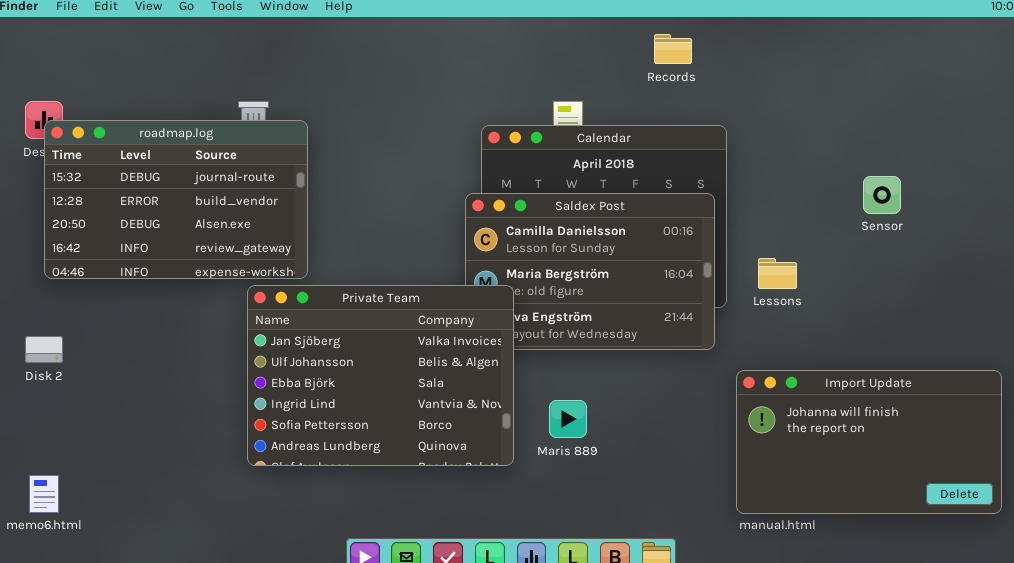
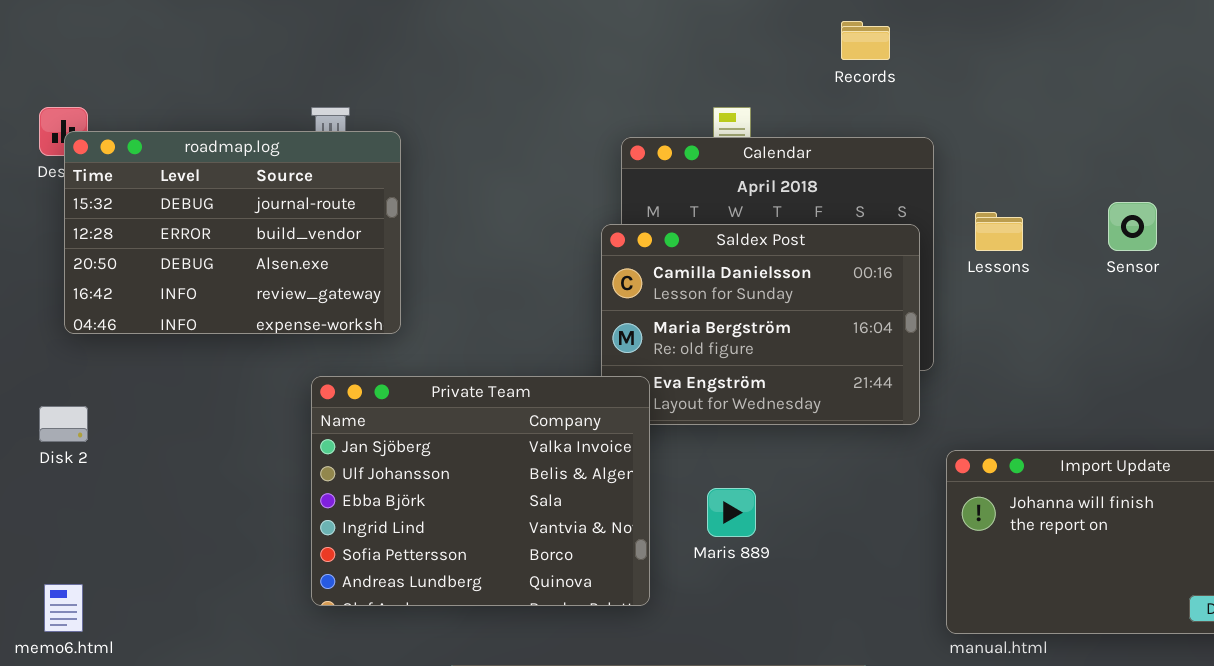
Lessons: [758,258,797,289] -> [975,212,1023,251], moved
Private Team: [247,285,514,466] -> [311,376,650,606], moved

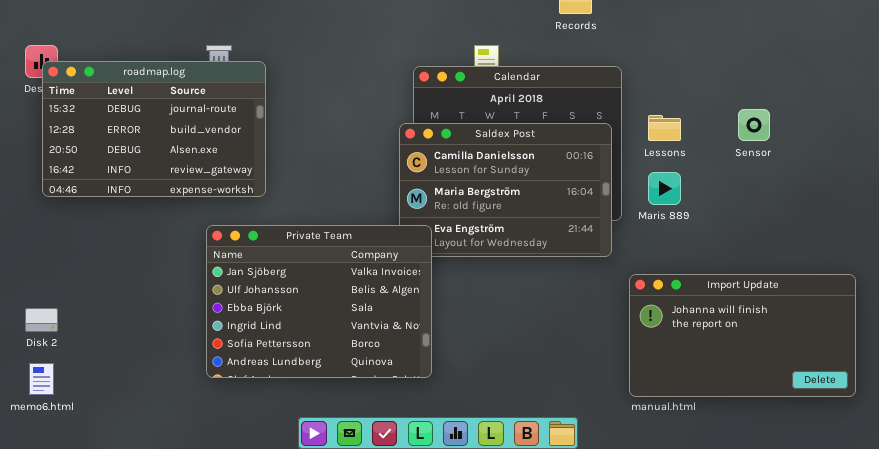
Disk 2: [39,406,88,442] -> [25,308,58,332], moved
Maris 889: [707,488,756,537] -> [648,172,681,205], moved

